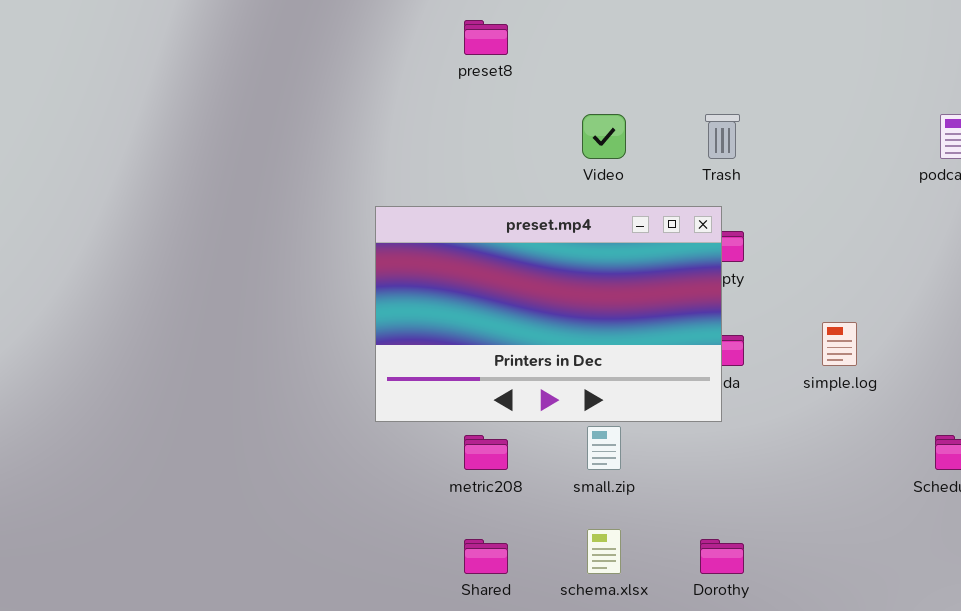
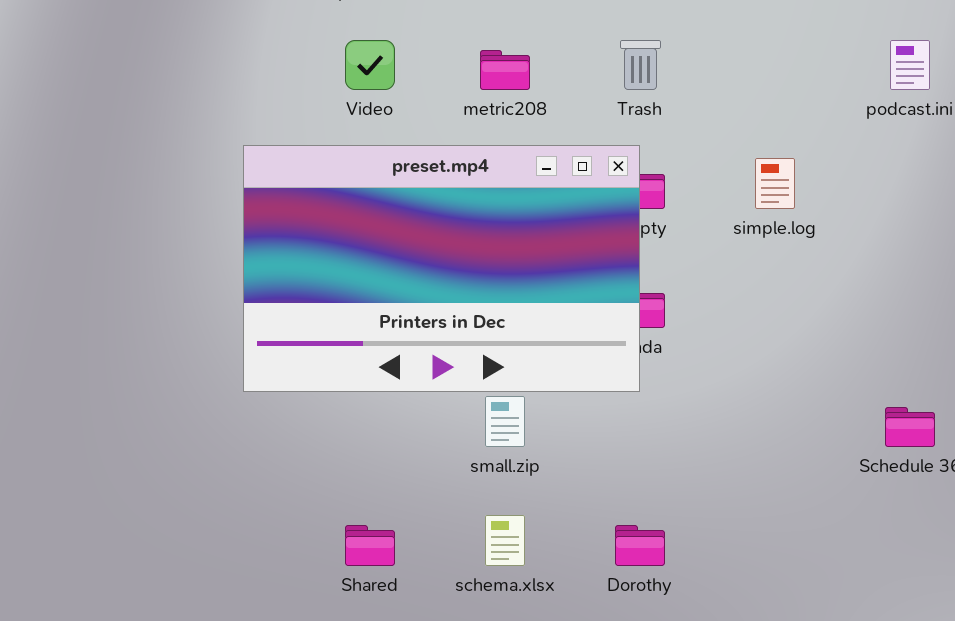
Video: [582,114,626,159] -> [345,40,395,90], moved
simple.log: [822,322,857,366] -> [755,158,795,209], moved
metric208: [464,435,508,470] -> [480,50,530,90], moved

